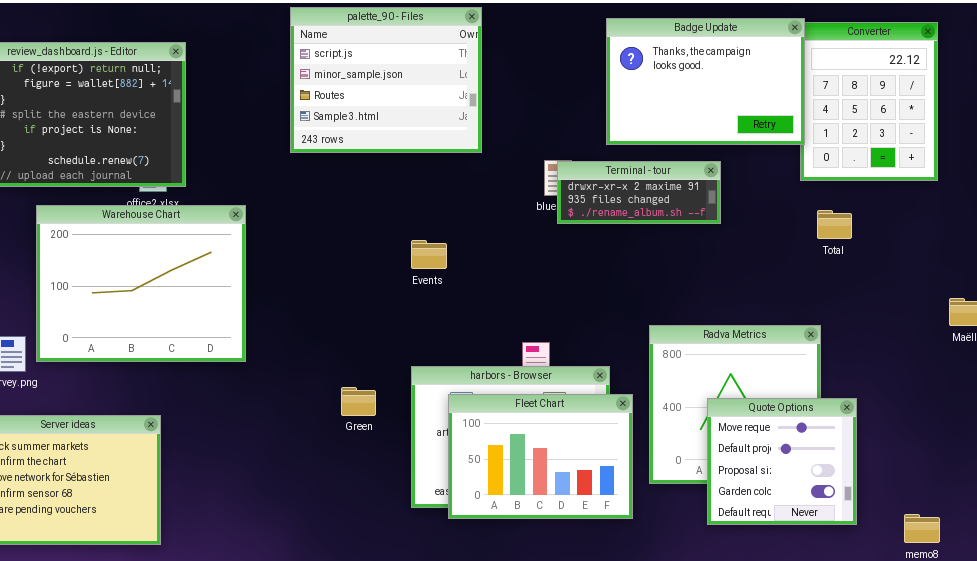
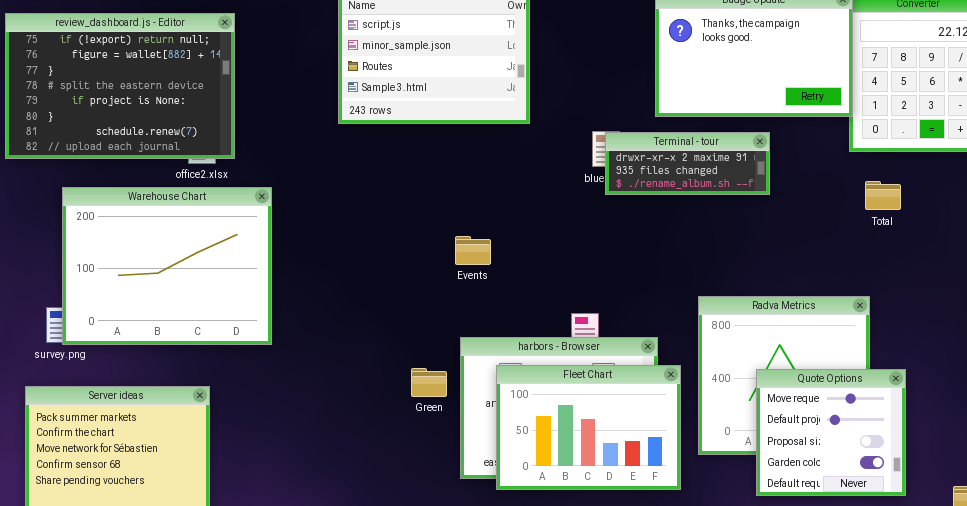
Warehouse Chart: [36,205,246,362] -> [62,187,272,345], moved
Events: [411,240,447,269] -> [455,236,491,265], moved
Green: [341,387,376,416] -> [411,368,447,397], moved

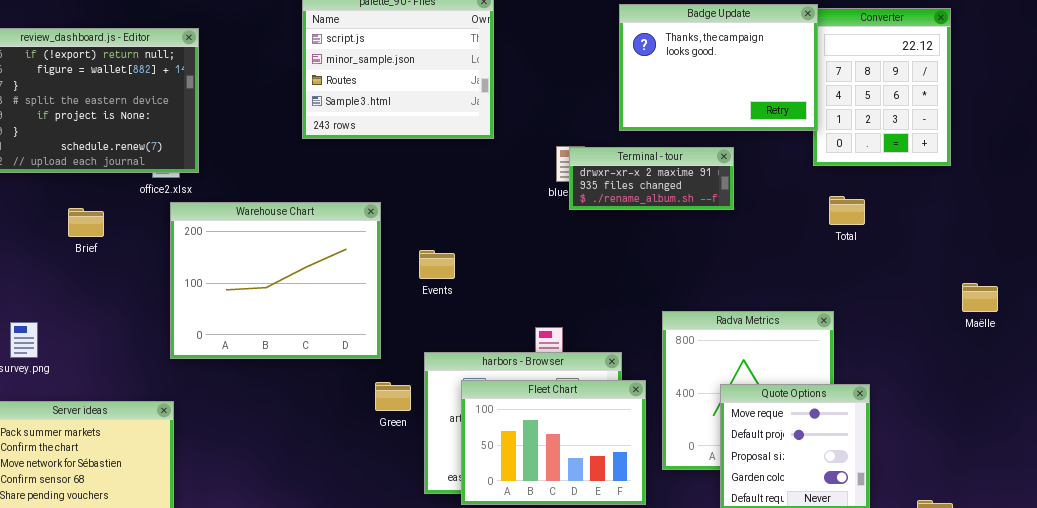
Warehouse Chart: [62,187,272,345] -> [170,202,381,359], moved

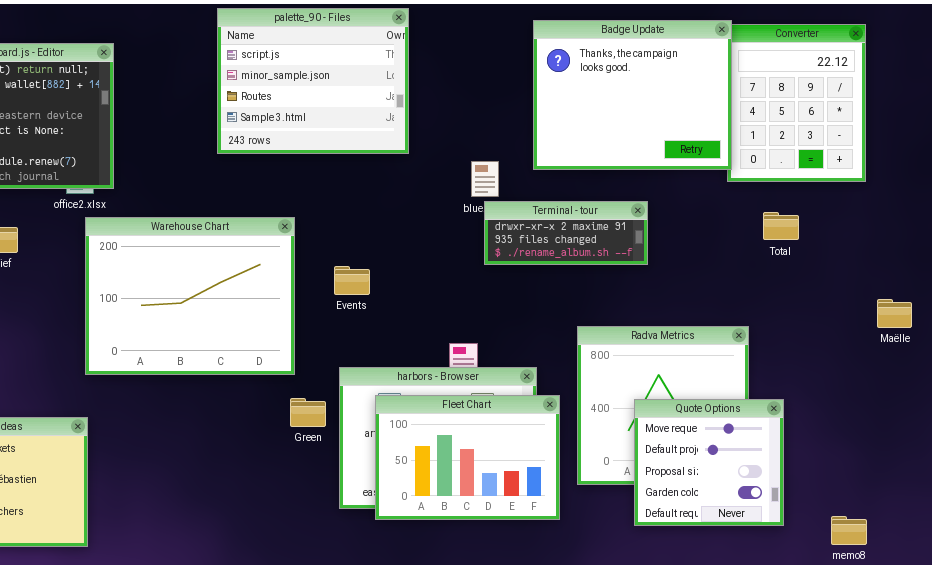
Badge Update: [619,4,818,131] -> [533,20,732,170], resized
Terminal - tour: [569,147,734,210] -> [484,201,648,265], moved
Total: [829,196,865,225] -> [763,212,799,240], moved

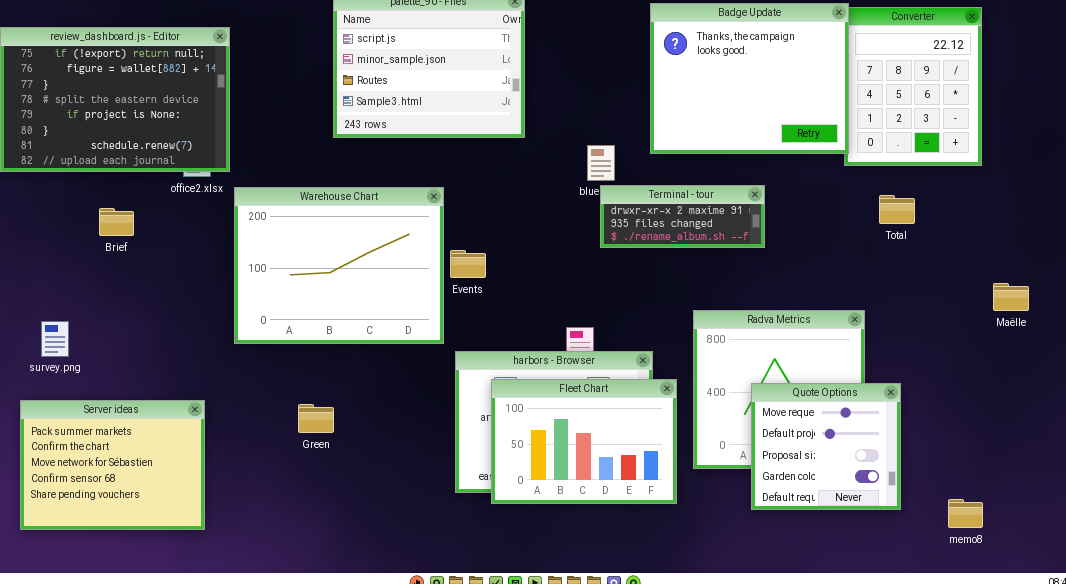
Warehouse Chart: [85,217,295,375] -> [234,187,444,344], moved
Green: [290,398,326,427] -> [298,404,334,433], moved

